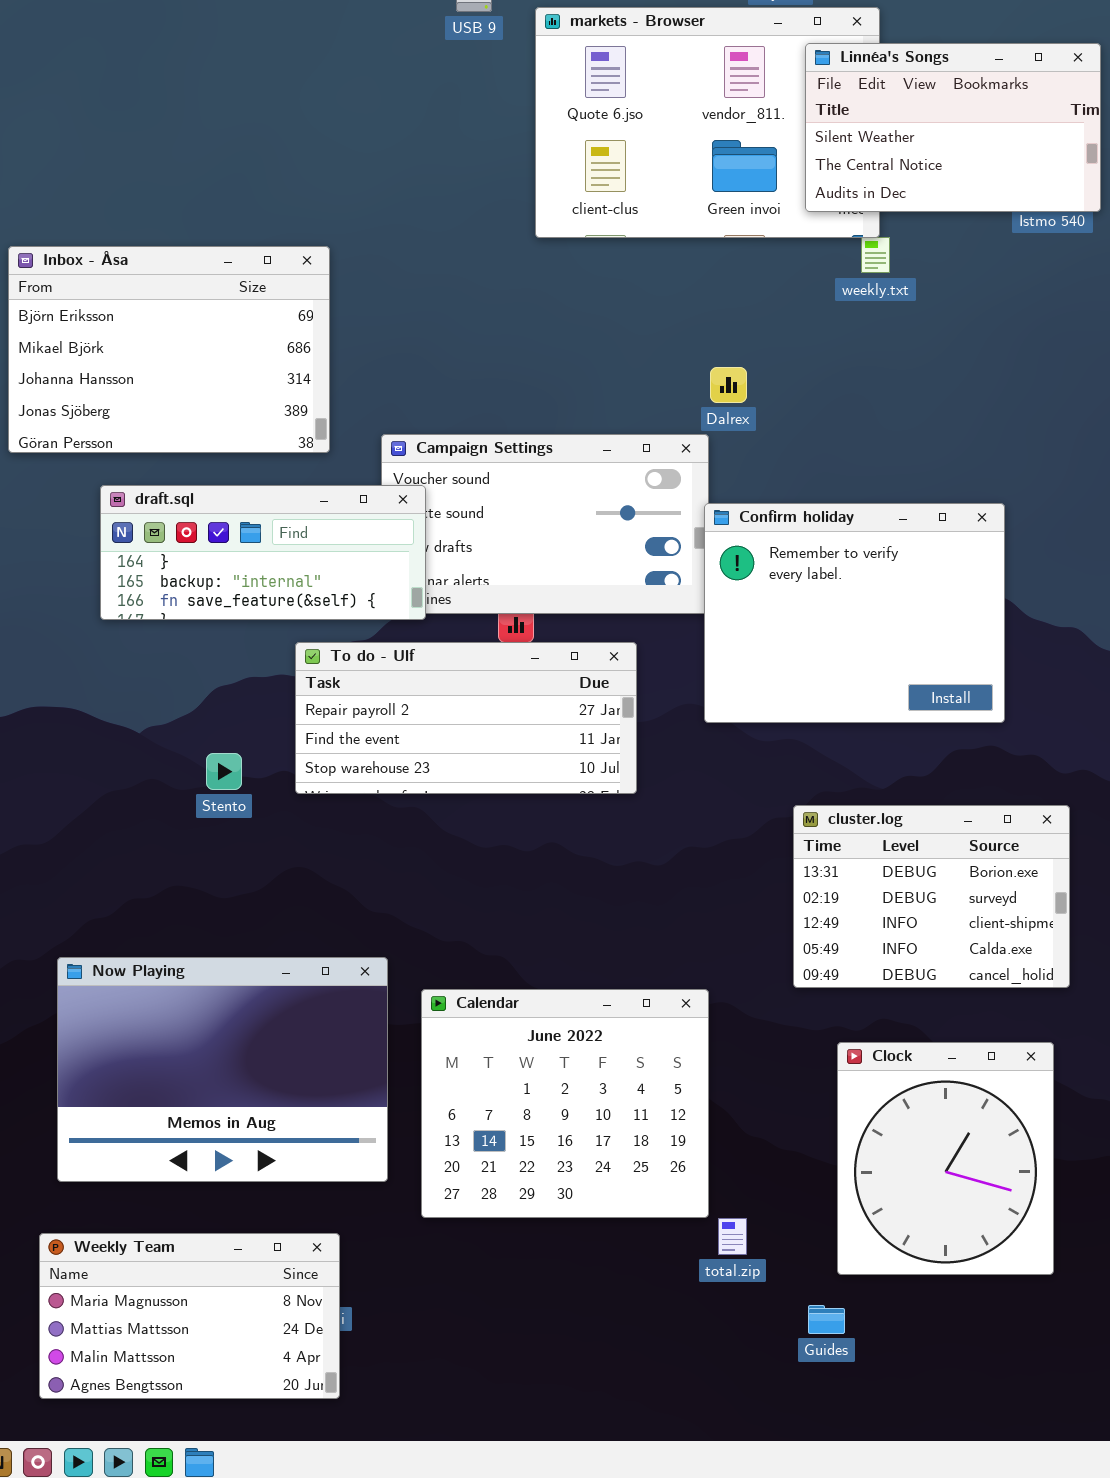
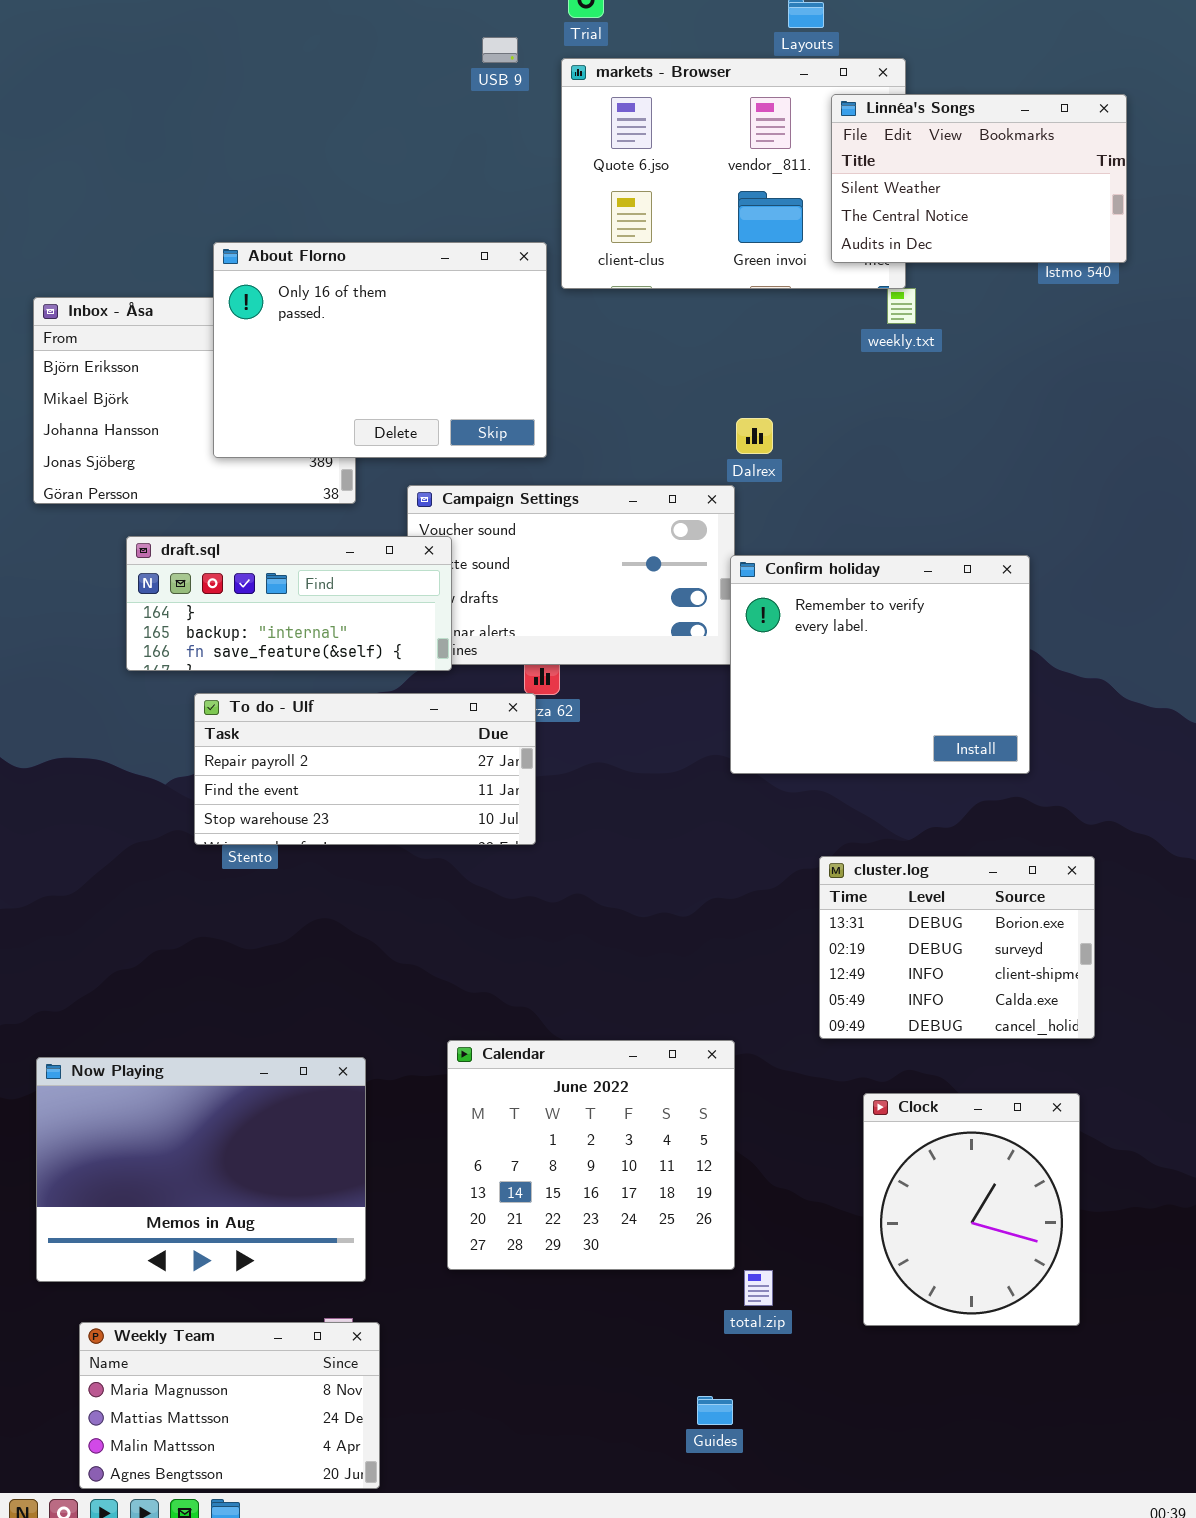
About Florno: none -> [213,242,547,458], opened
To do - Ulf: [295,642,637,794] -> [194,693,536,845], moved
Now Playing: [57,957,388,1182] -> [36,1057,366,1282], moved
Weekly Team: [39,1233,340,1399] -> [79,1322,380,1489], moved
Guides: [808,1305,845,1334] -> [697,1396,733,1425], moved

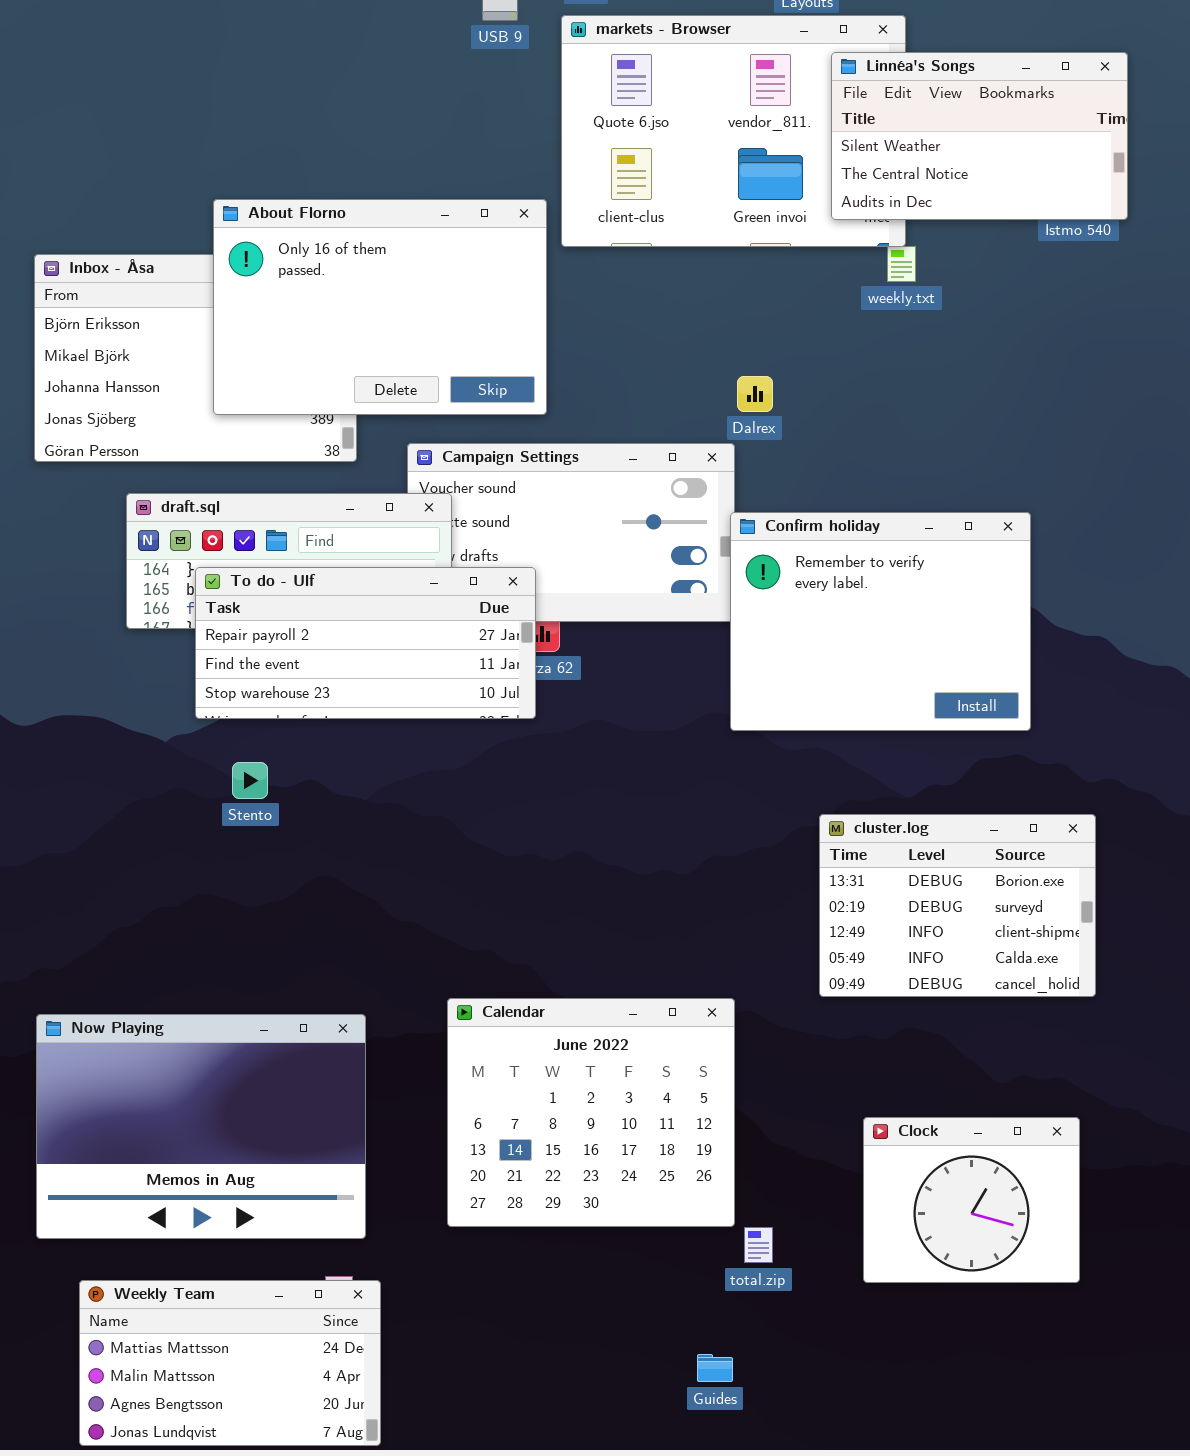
To do - Ulf: [194,693,536,845] -> [195,567,536,719], moved
Clock: [863,1093,1080,1326] -> [863,1117,1080,1283], resized
Weekly Team: [79,1322,380,1489] -> [79,1280,381,1446], scrolled down 1 row

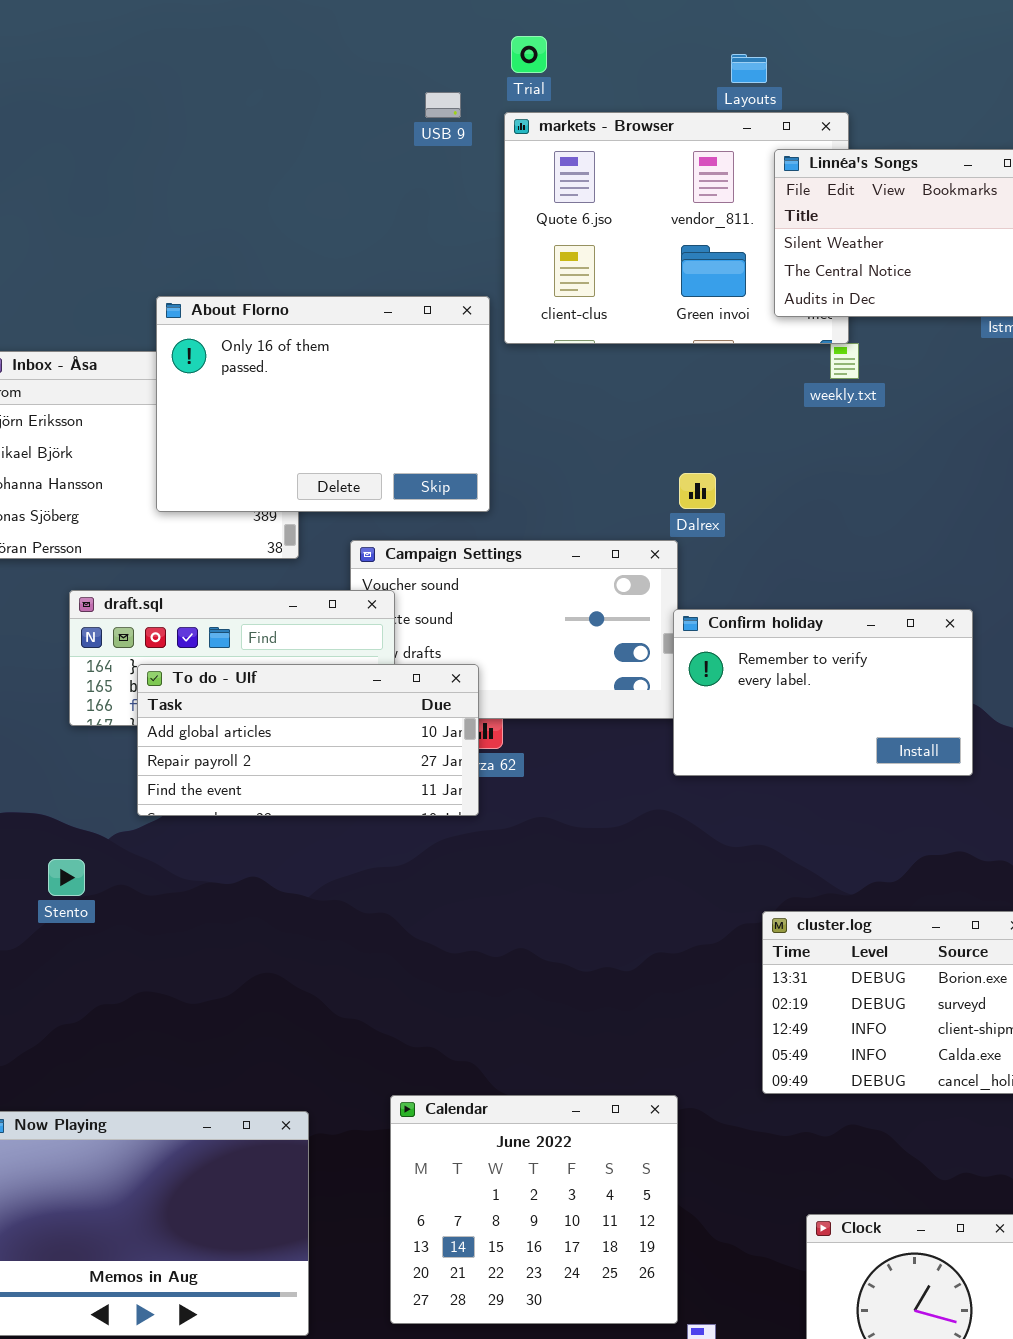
Confirm holiday: [730,512,1031,731] -> [673,609,973,776], resized
To do - Ulf: [195,567,536,719] -> [137,664,479,816], scrolled up 1 row
Stento: [232,762,268,799] -> [48,859,85,896], moved

